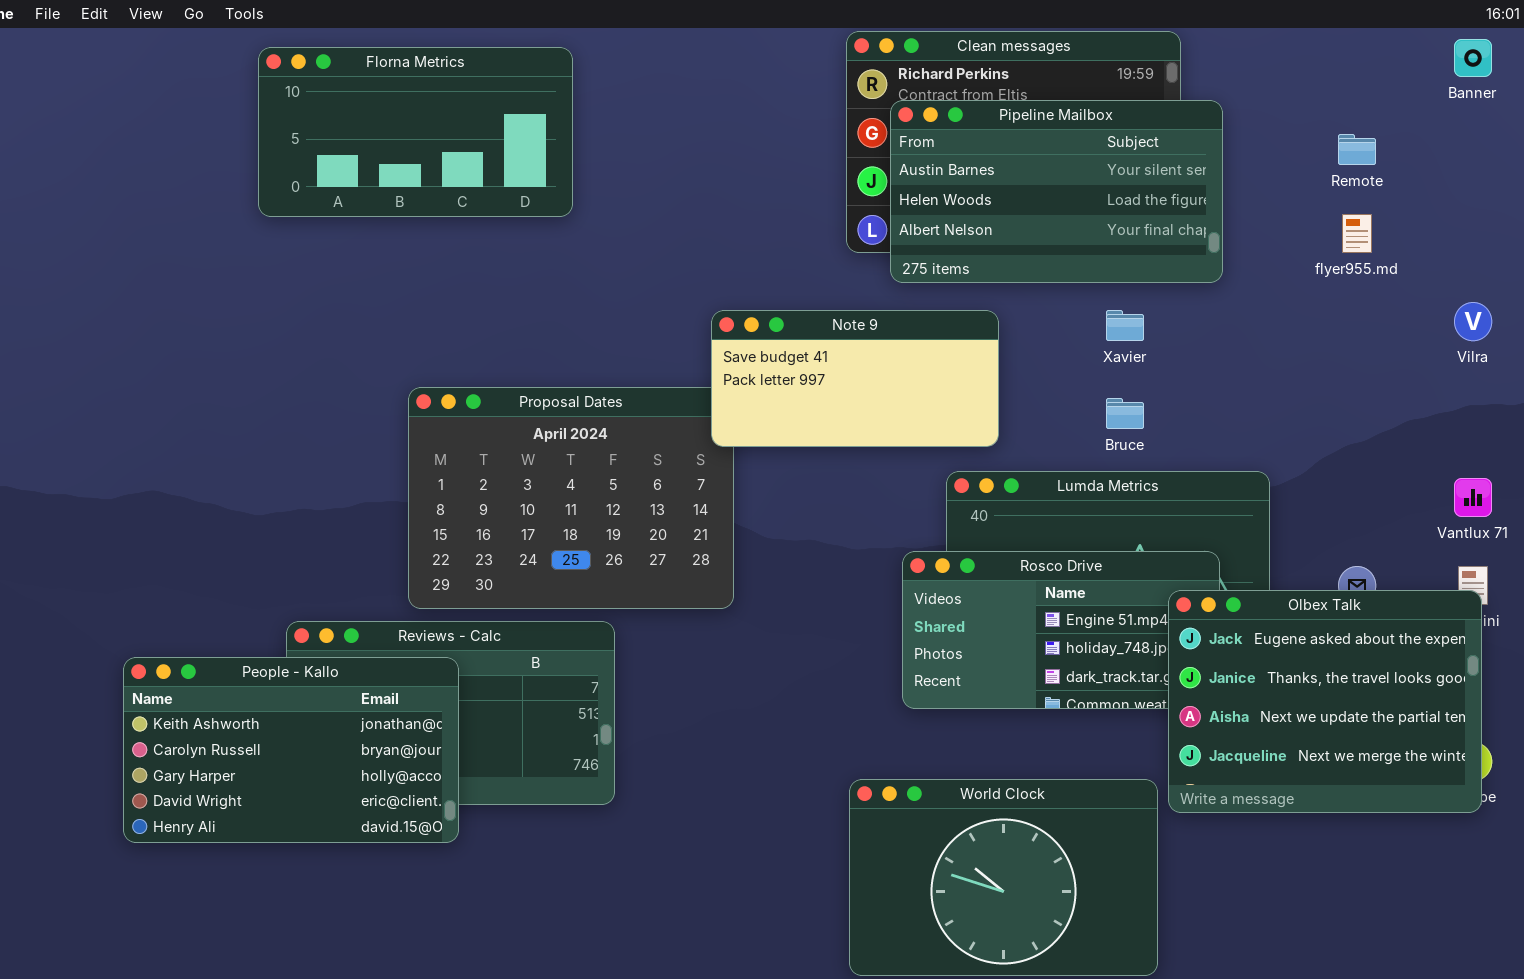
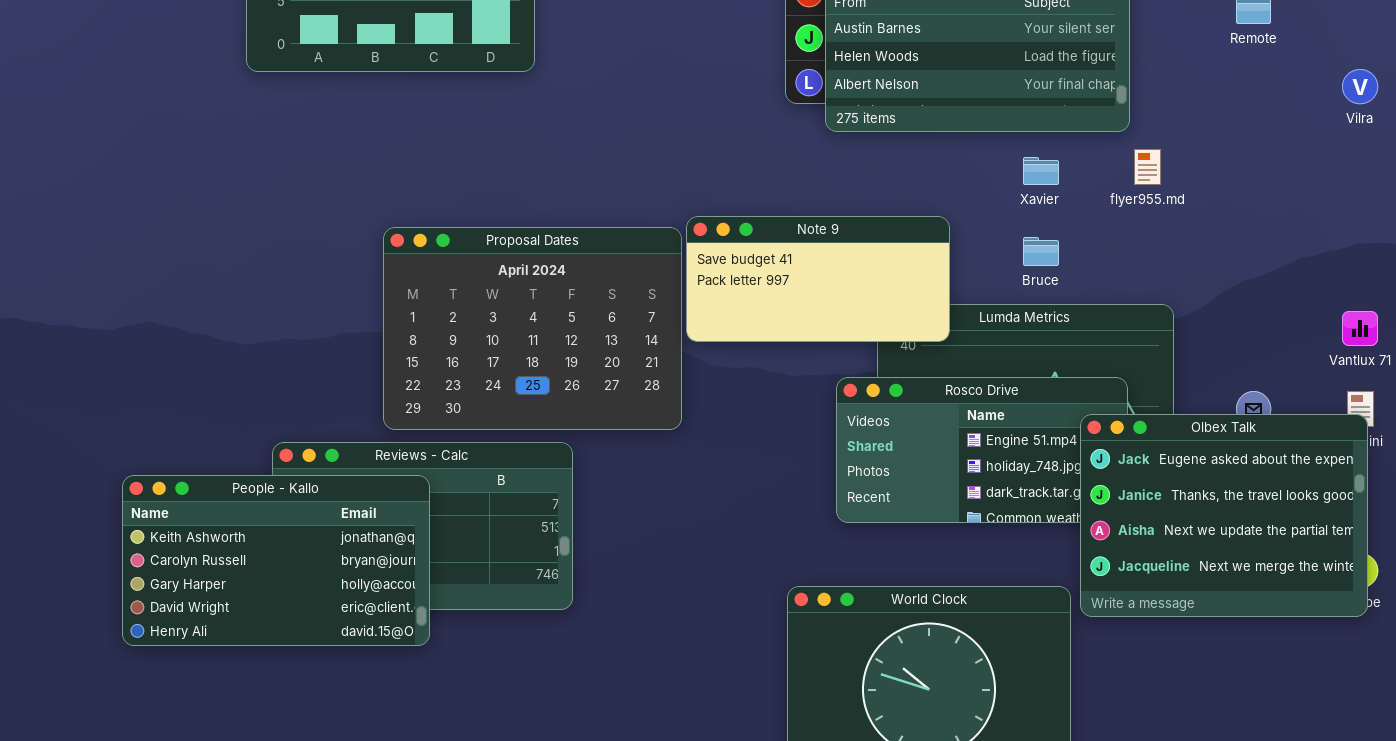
flyer955.md: [1342,214,1372,253] -> [1134,149,1161,185], moved
Vilra: [1454,302,1492,341] -> [1342,69,1378,104], moved
Note 9: [711,310,999,447] -> [686,216,950,342], moved

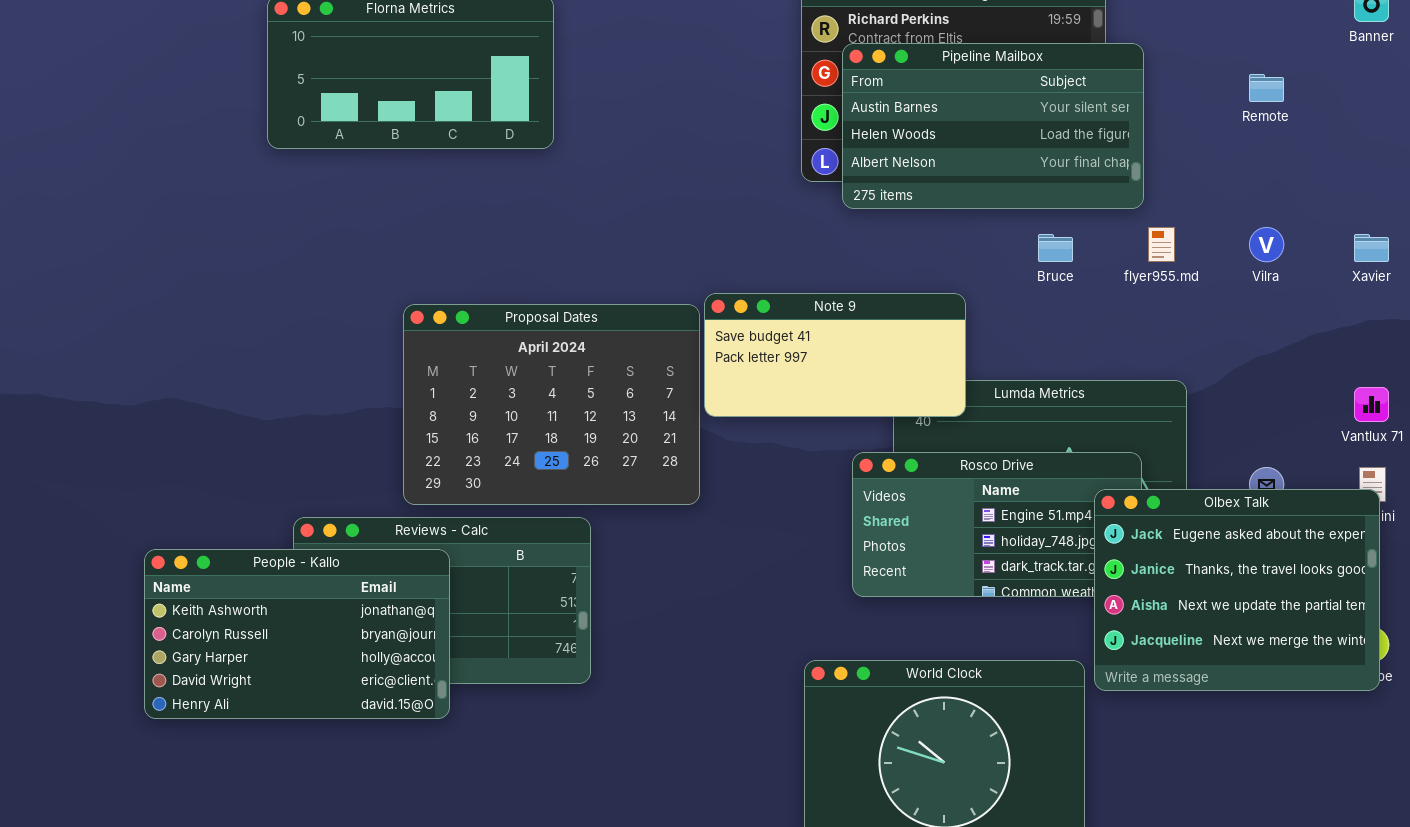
Vilra: [1342,69,1378,104] -> [1249,227,1284,262], moved
Xavier: [1023,157,1059,185] -> [1354,234,1389,262], moved
Bruce: [1023,237,1059,266] -> [1038,234,1073,262], moved

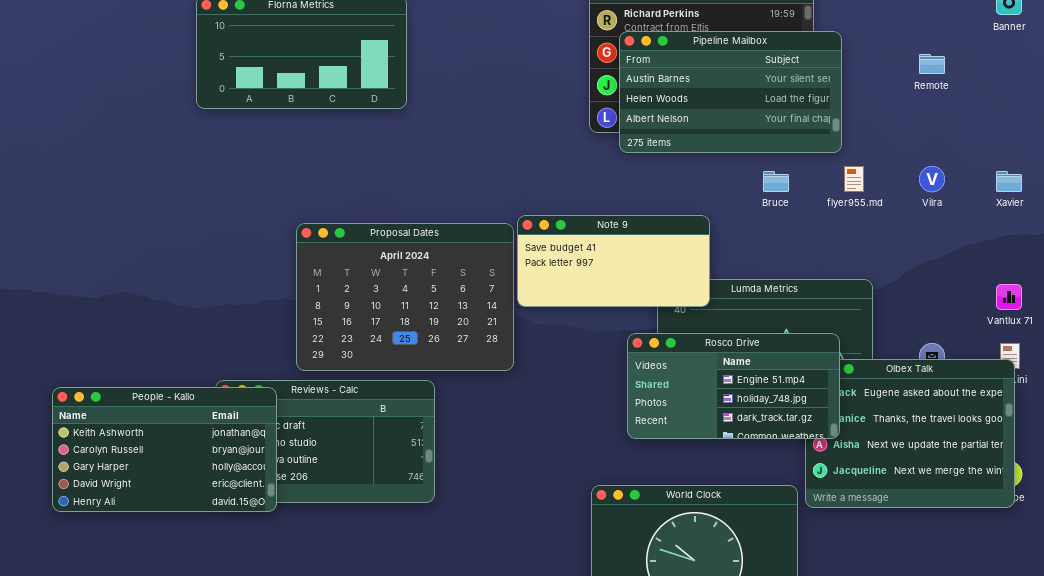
Rosco Drive: [852,452,1142,597] -> [627,333,840,439], raised
People - Kallo: [144,549,450,719] -> [52,387,277,512], moved

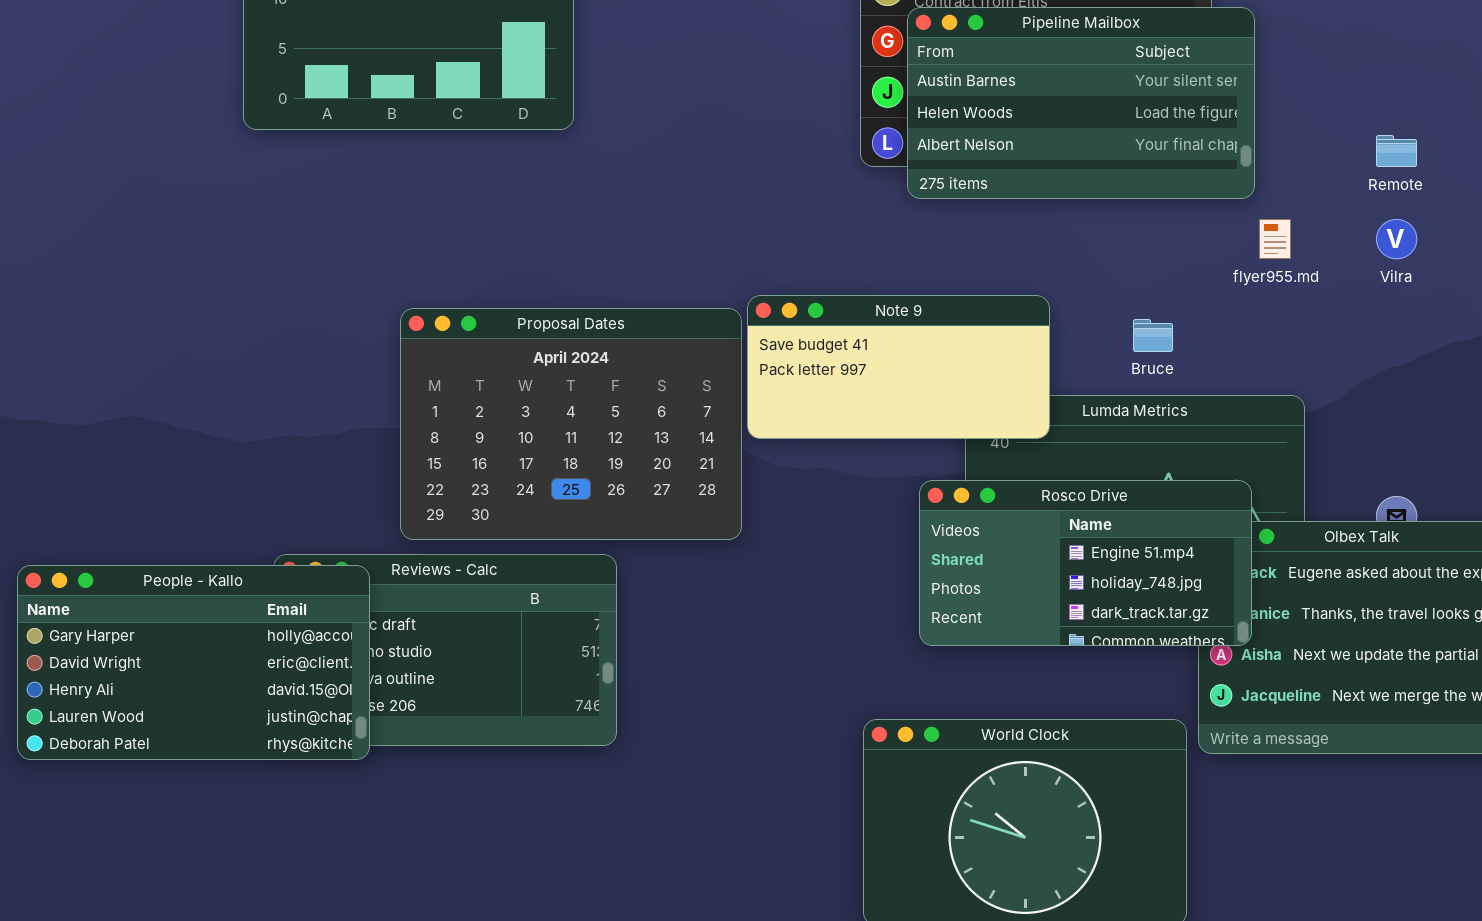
Remote: [919,54,945,74] -> [1376,135,1417,167], moved
Bruce: [763,171,789,192] -> [1133,319,1173,352], moved
People - Kallo: [52,387,277,512] -> [17,565,370,760], scrolled down 2 rows

